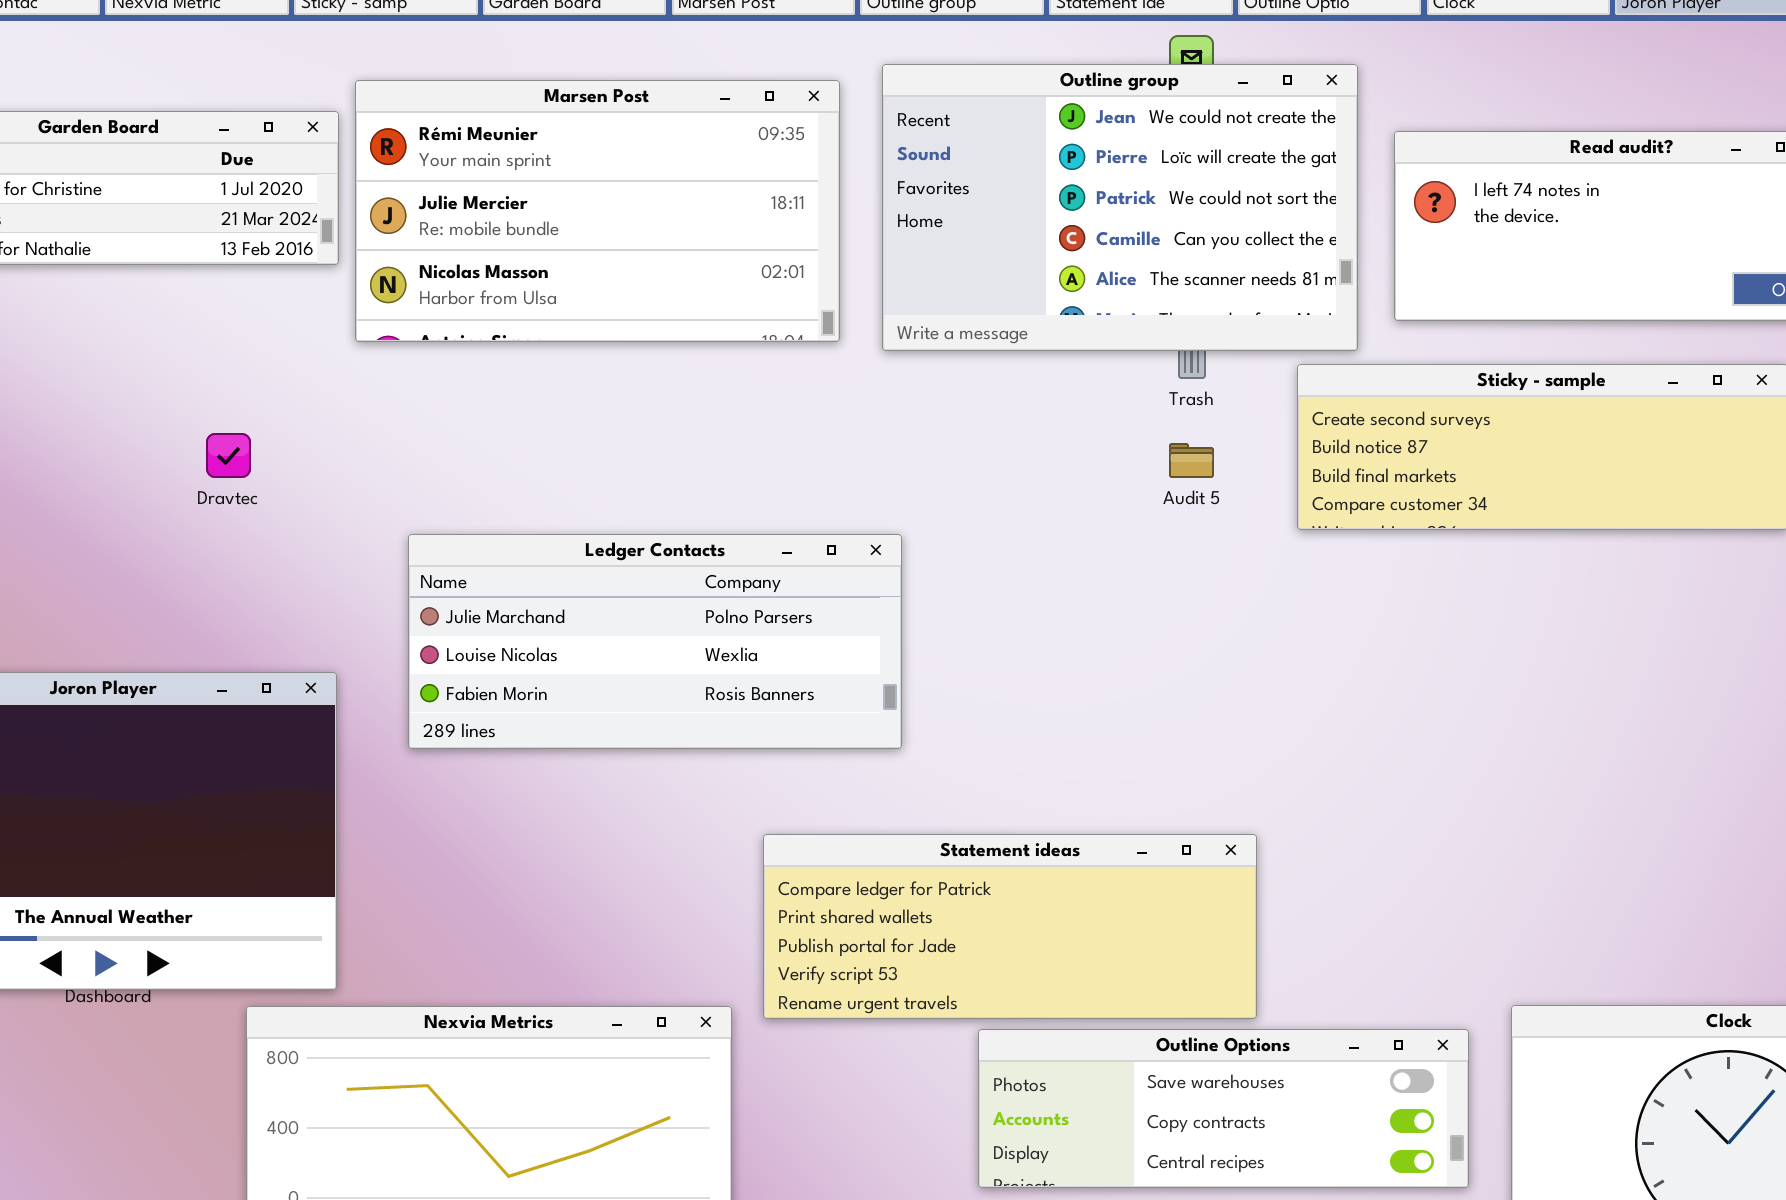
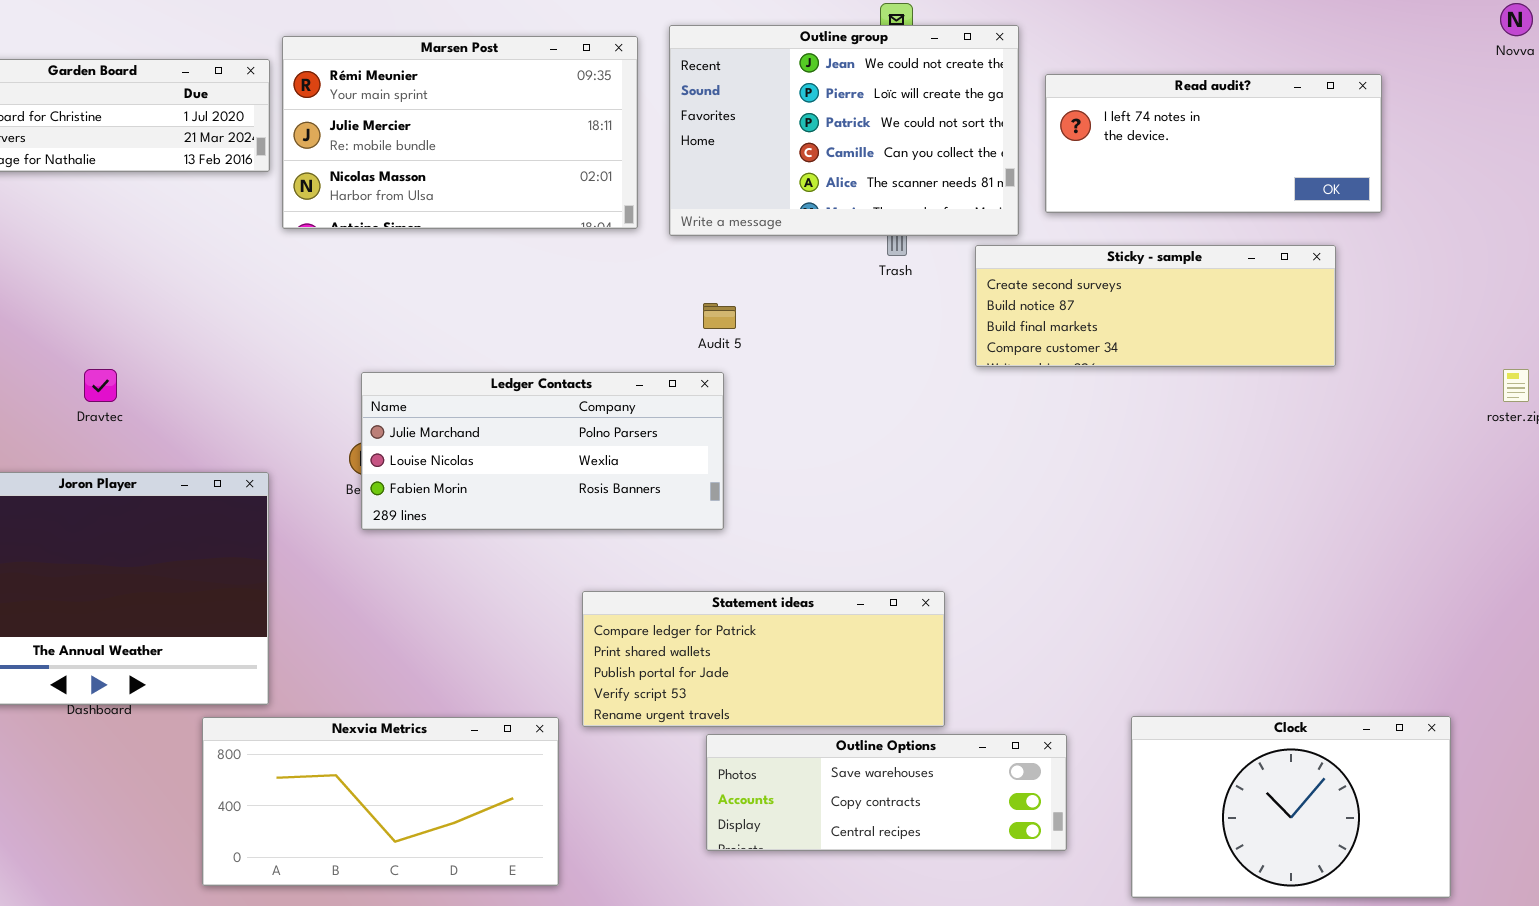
Dravtec: [206,433,251,478] -> [84,369,117,402], moved
Audit 5: [1169,443,1214,478] -> [703,303,736,329], moved
Ledger Contacts: [408,534,902,749] -> [361,372,724,530], moved
Outline Options: [978,1029,1469,1188] -> [706,734,1067,851], moved

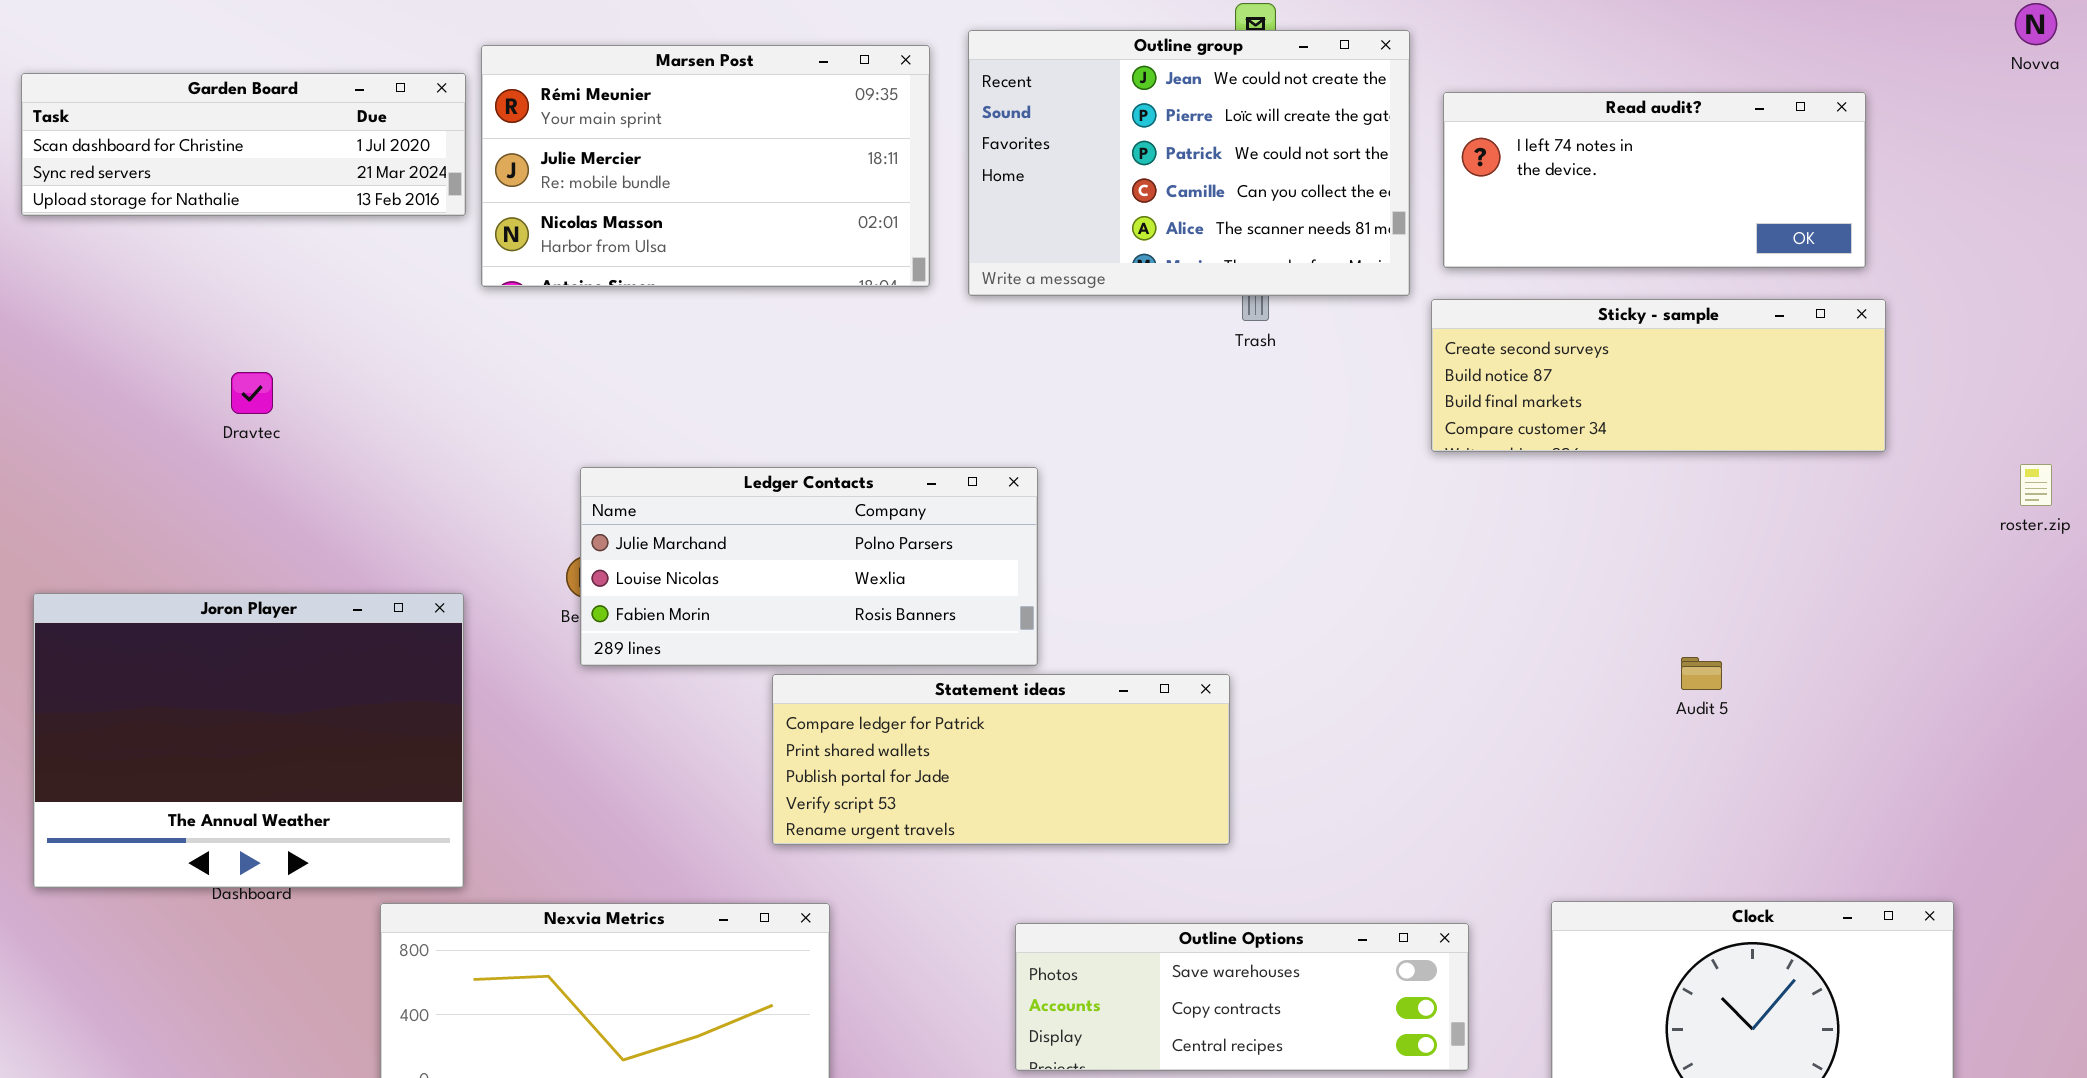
Sticky - sample: [975,245,1336,367] -> [1431,299,1886,452], moved
Audit 5: [703,303,736,329] -> [1681,657,1722,690], moved
Dravtec: [84,369,117,402] -> [231,372,273,414], moved
Statement ideas: [582,591,945,727] -> [772,674,1230,845], moved

